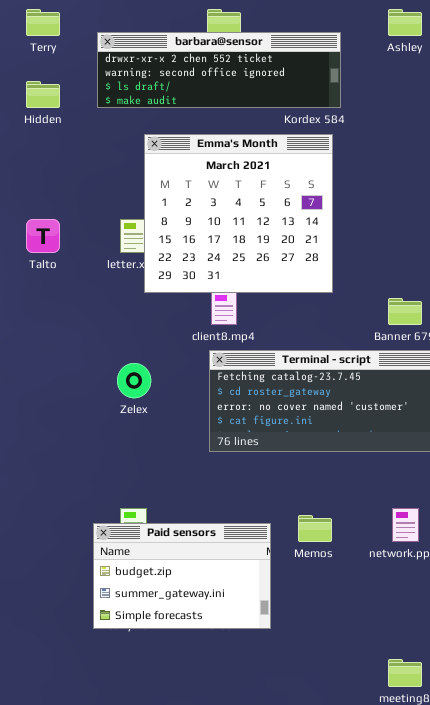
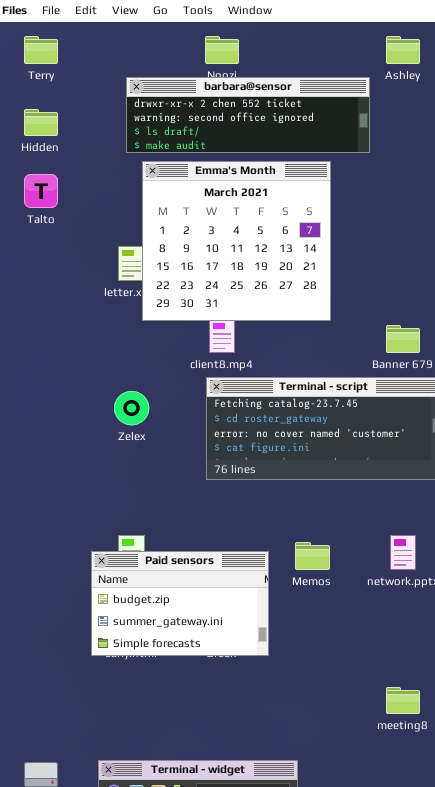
barbara@sensor: [97,32,341,108] -> [126,77,370,153], moved
Talto: [26,219,60,253] -> [24,174,58,208], moved

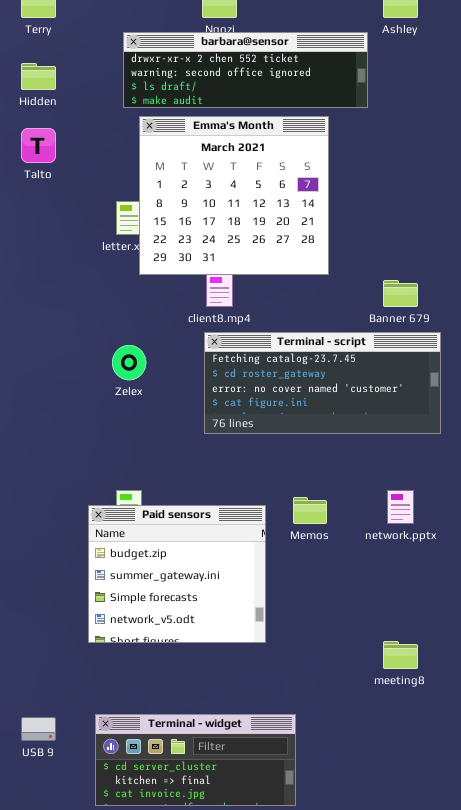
Paid sensors: [91,551,269,656] -> [88,505,266,643], resized

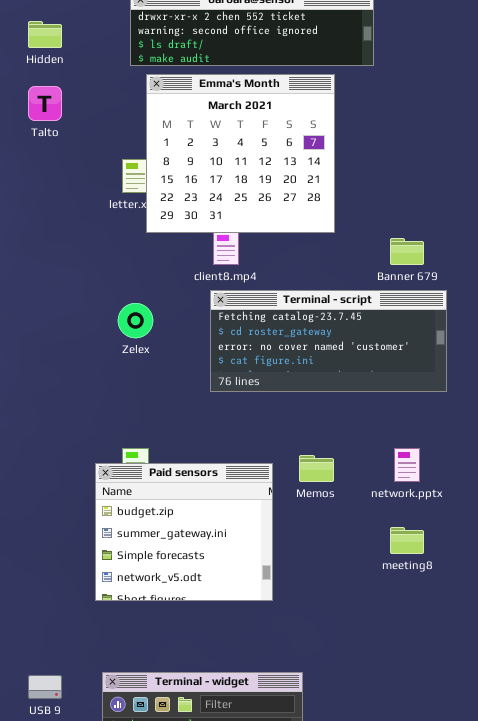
meeting8: [383,641,418,669] -> [390,527,424,554], moved

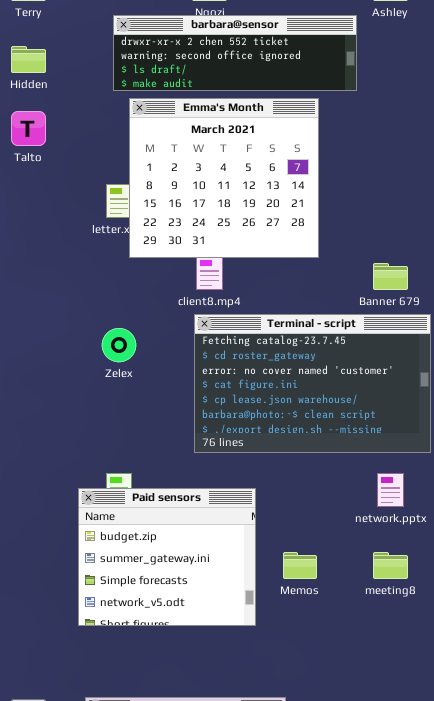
Terminal - script: [210,290,447,392] -> [194,314,431,453], resized
Memos: [299,455,334,482] -> [283,552,317,579], moved

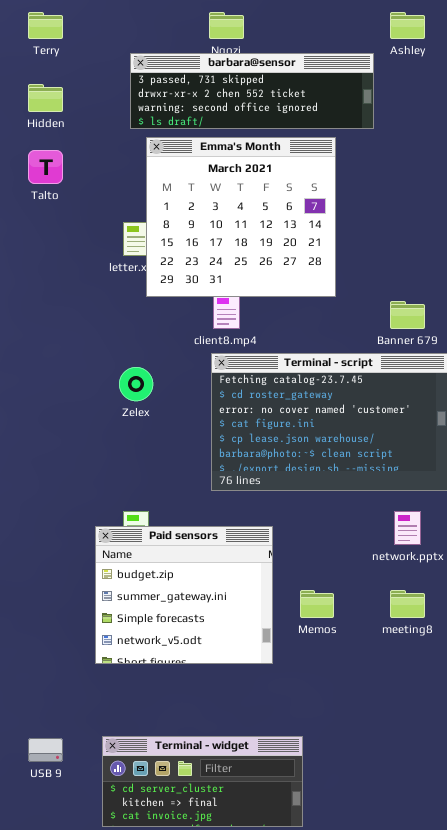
barbara@sensor: [113,15,357,91] -> [130,53,374,129], scrolled up 1 row

